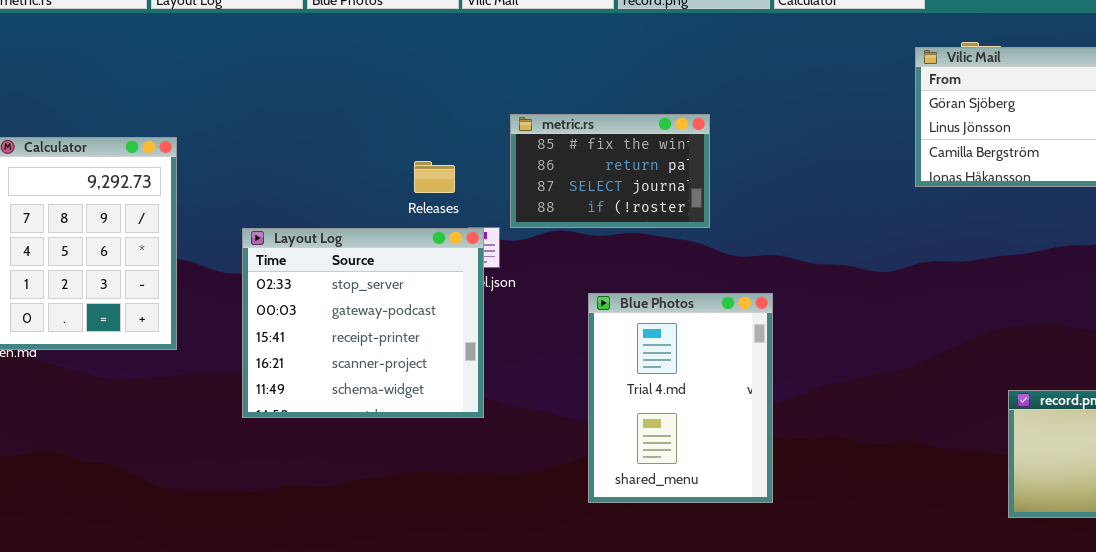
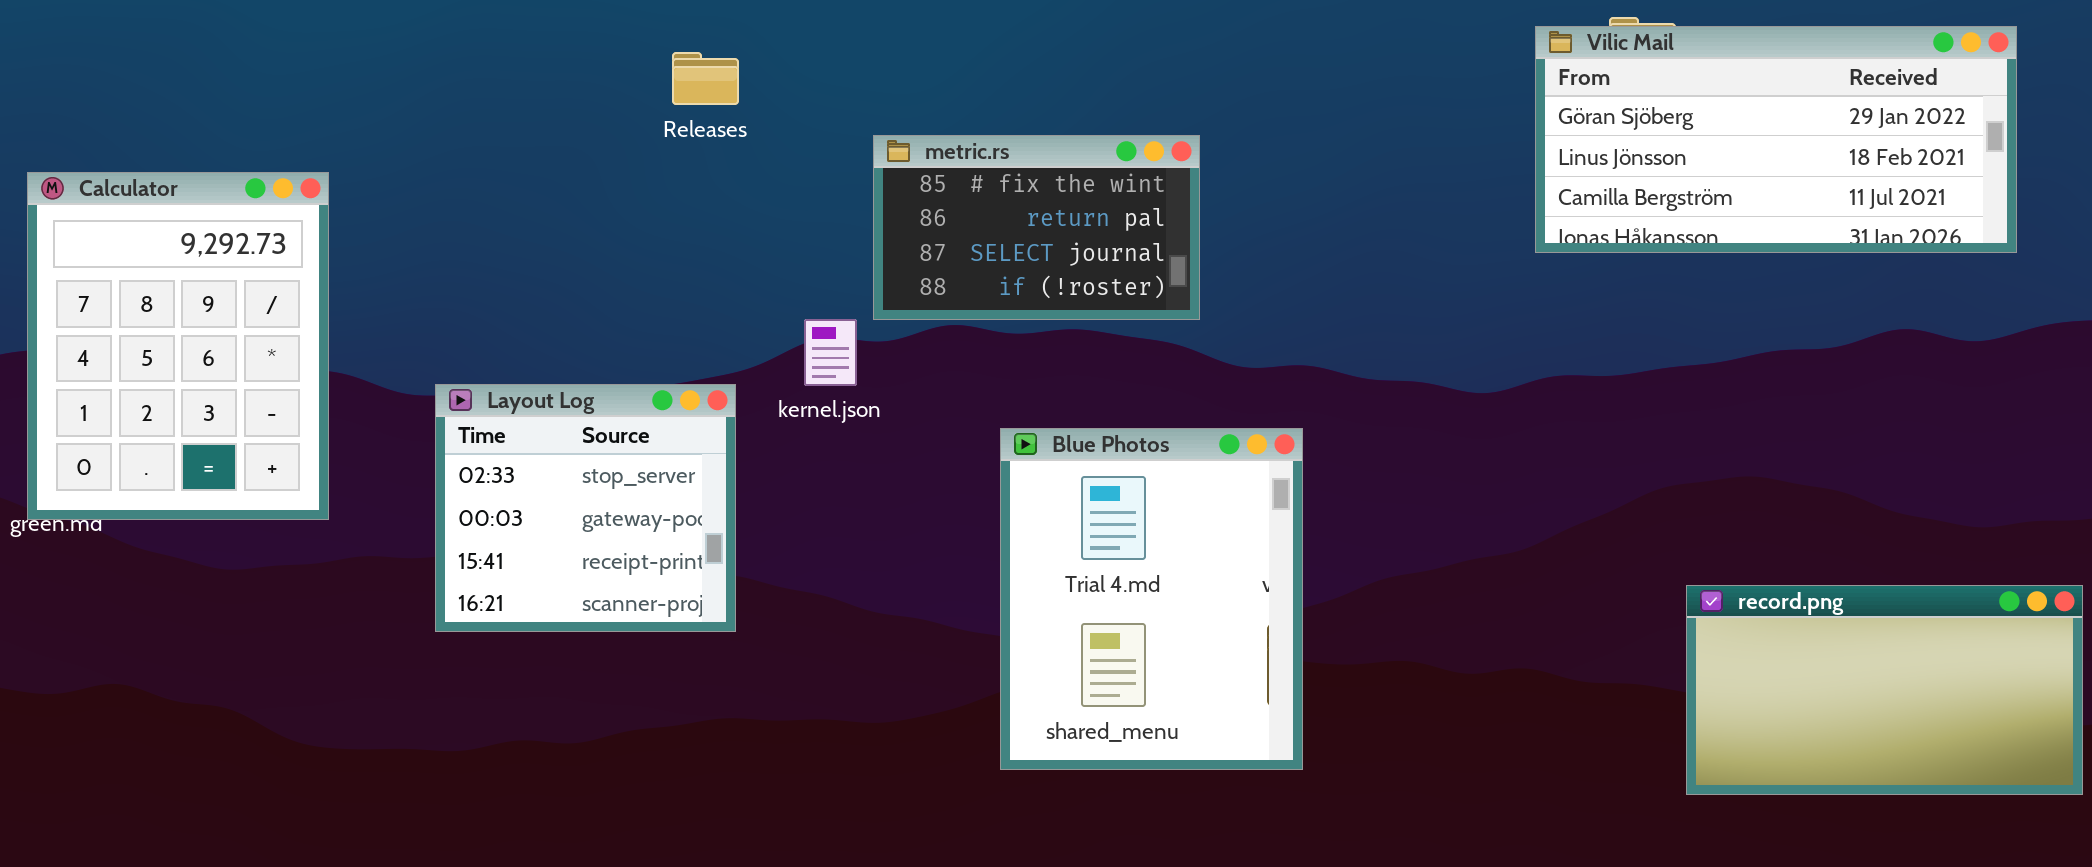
Releases: [414,161,455,193] -> [672,52,739,105], moved
Layout Log: [242,228,484,418] -> [435,384,736,632], resized

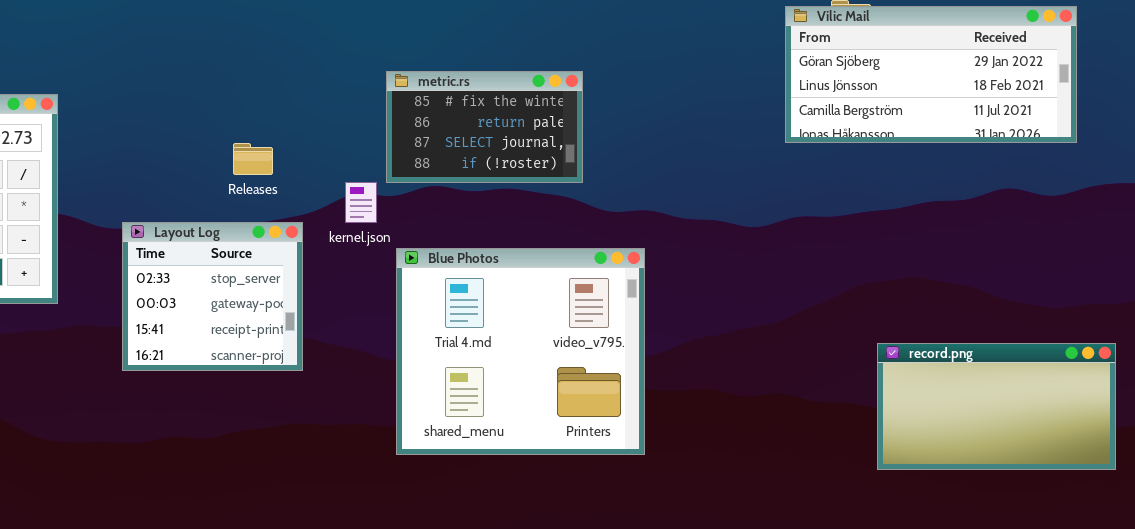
Releases: [672,52,739,105] -> [233,143,273,175], moved
Blue Photos: [1000,428,1303,770] -> [396,248,645,455], resized

